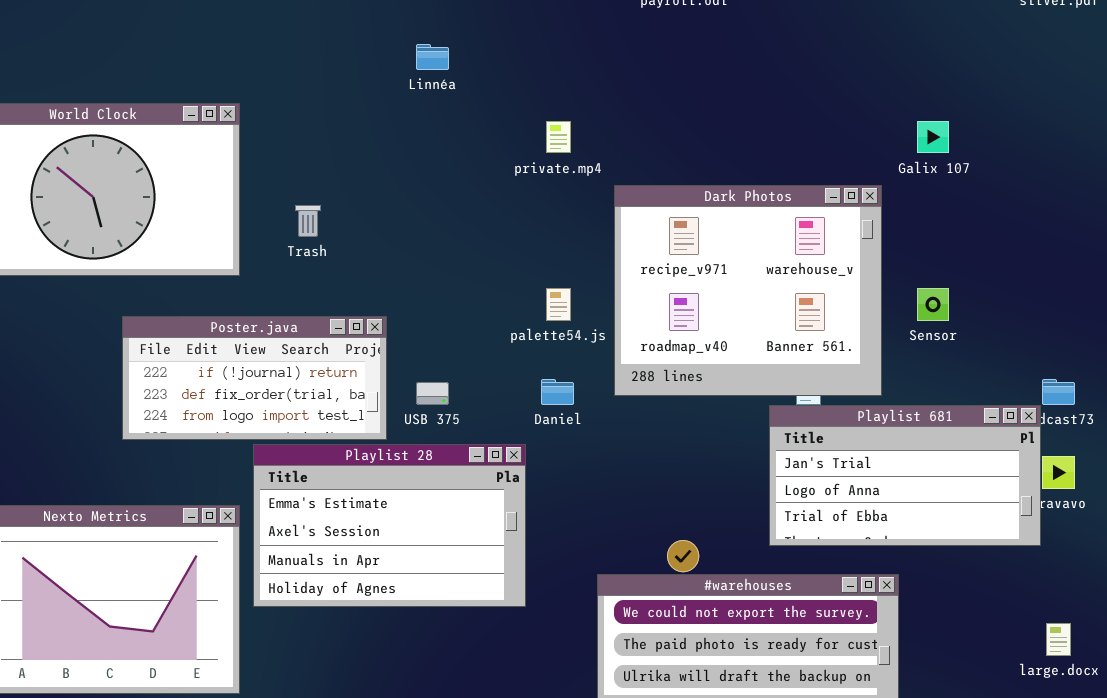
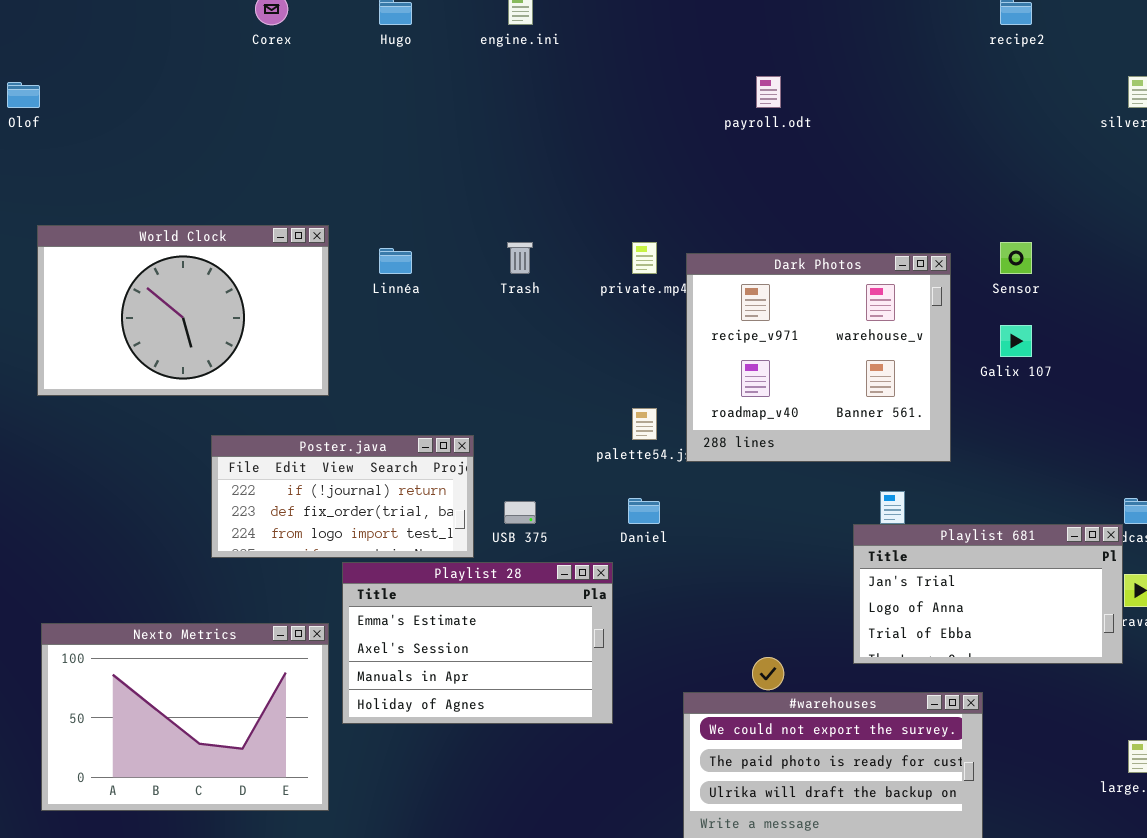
Linnéa: [416,44,449,70] -> [379,248,412,274], moved
Galix 107: [917,121,949,153] -> [1000,325,1032,357], moved
Dark Photos: [614,185,882,396] -> [686,253,951,462], moved
Trash: [295,205,321,237] -> [507,242,533,274], moved
Sensor: [917,288,949,321] -> [1000,242,1032,274], moved

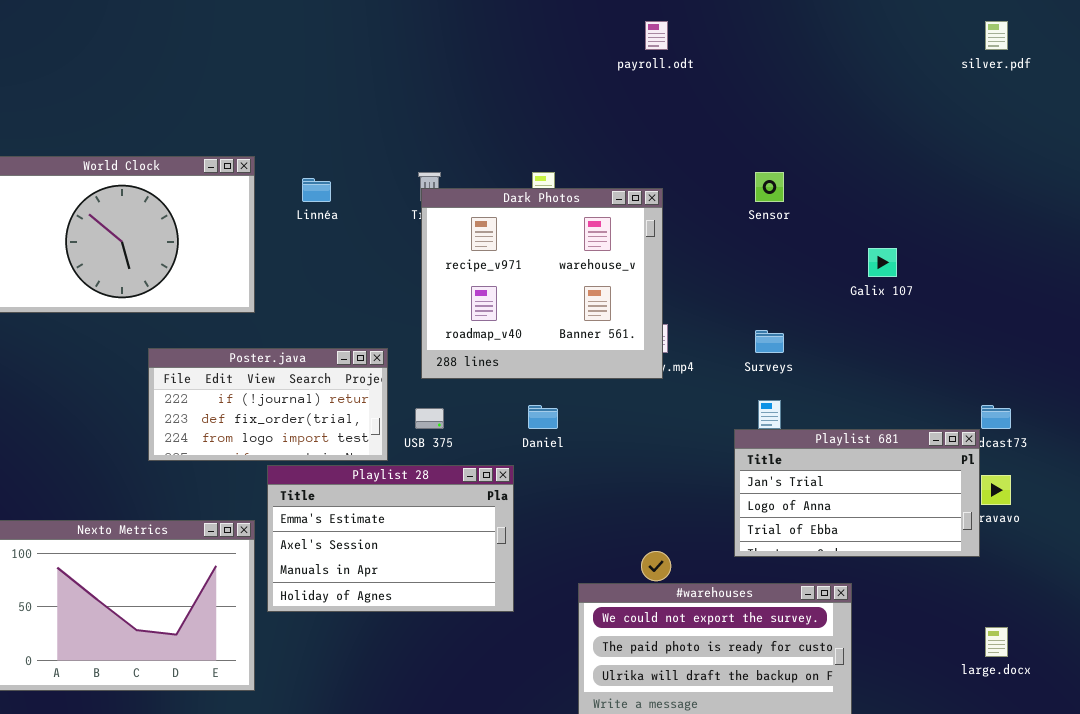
Sensor: [1000,242,1032,274] -> [755,172,784,202], moved
Dark Photos: [686,253,951,462] -> [421,188,663,379], moved

